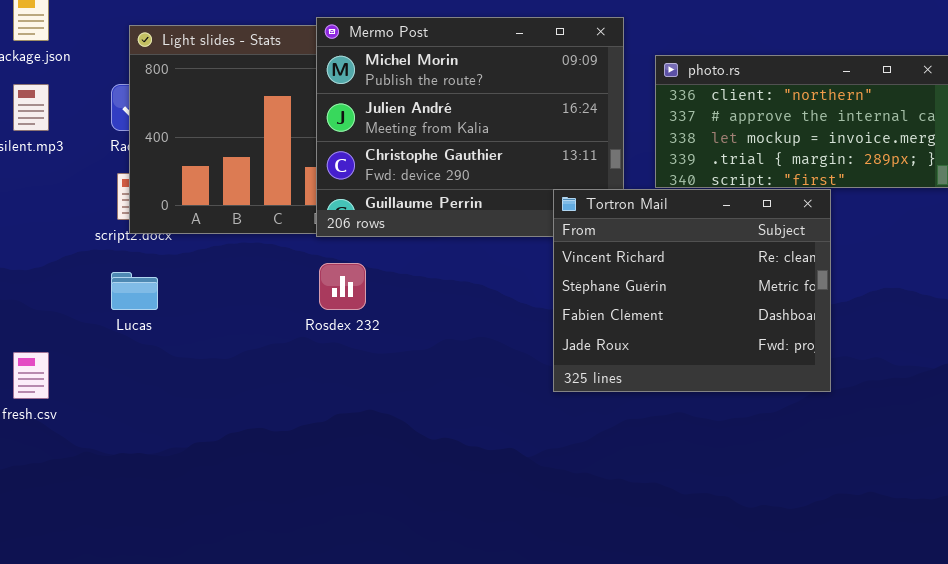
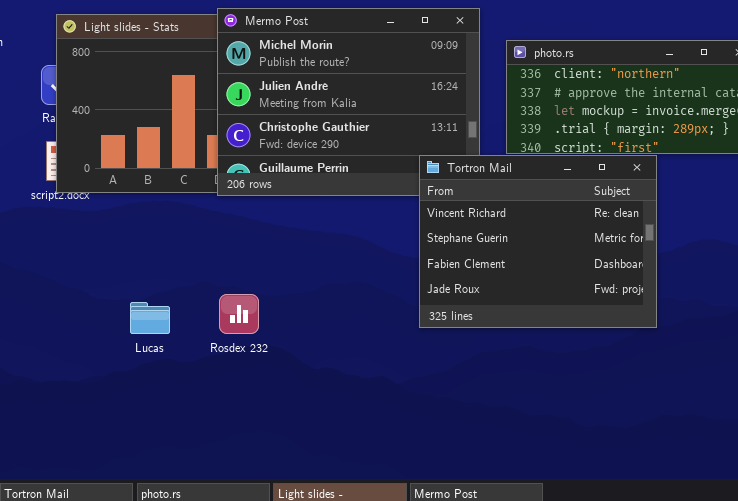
Rosdex 232: [319,263,366,310] -> [219,294,259,334], moved
Lucas: [111,272,158,310] -> [130,302,170,334], moved

